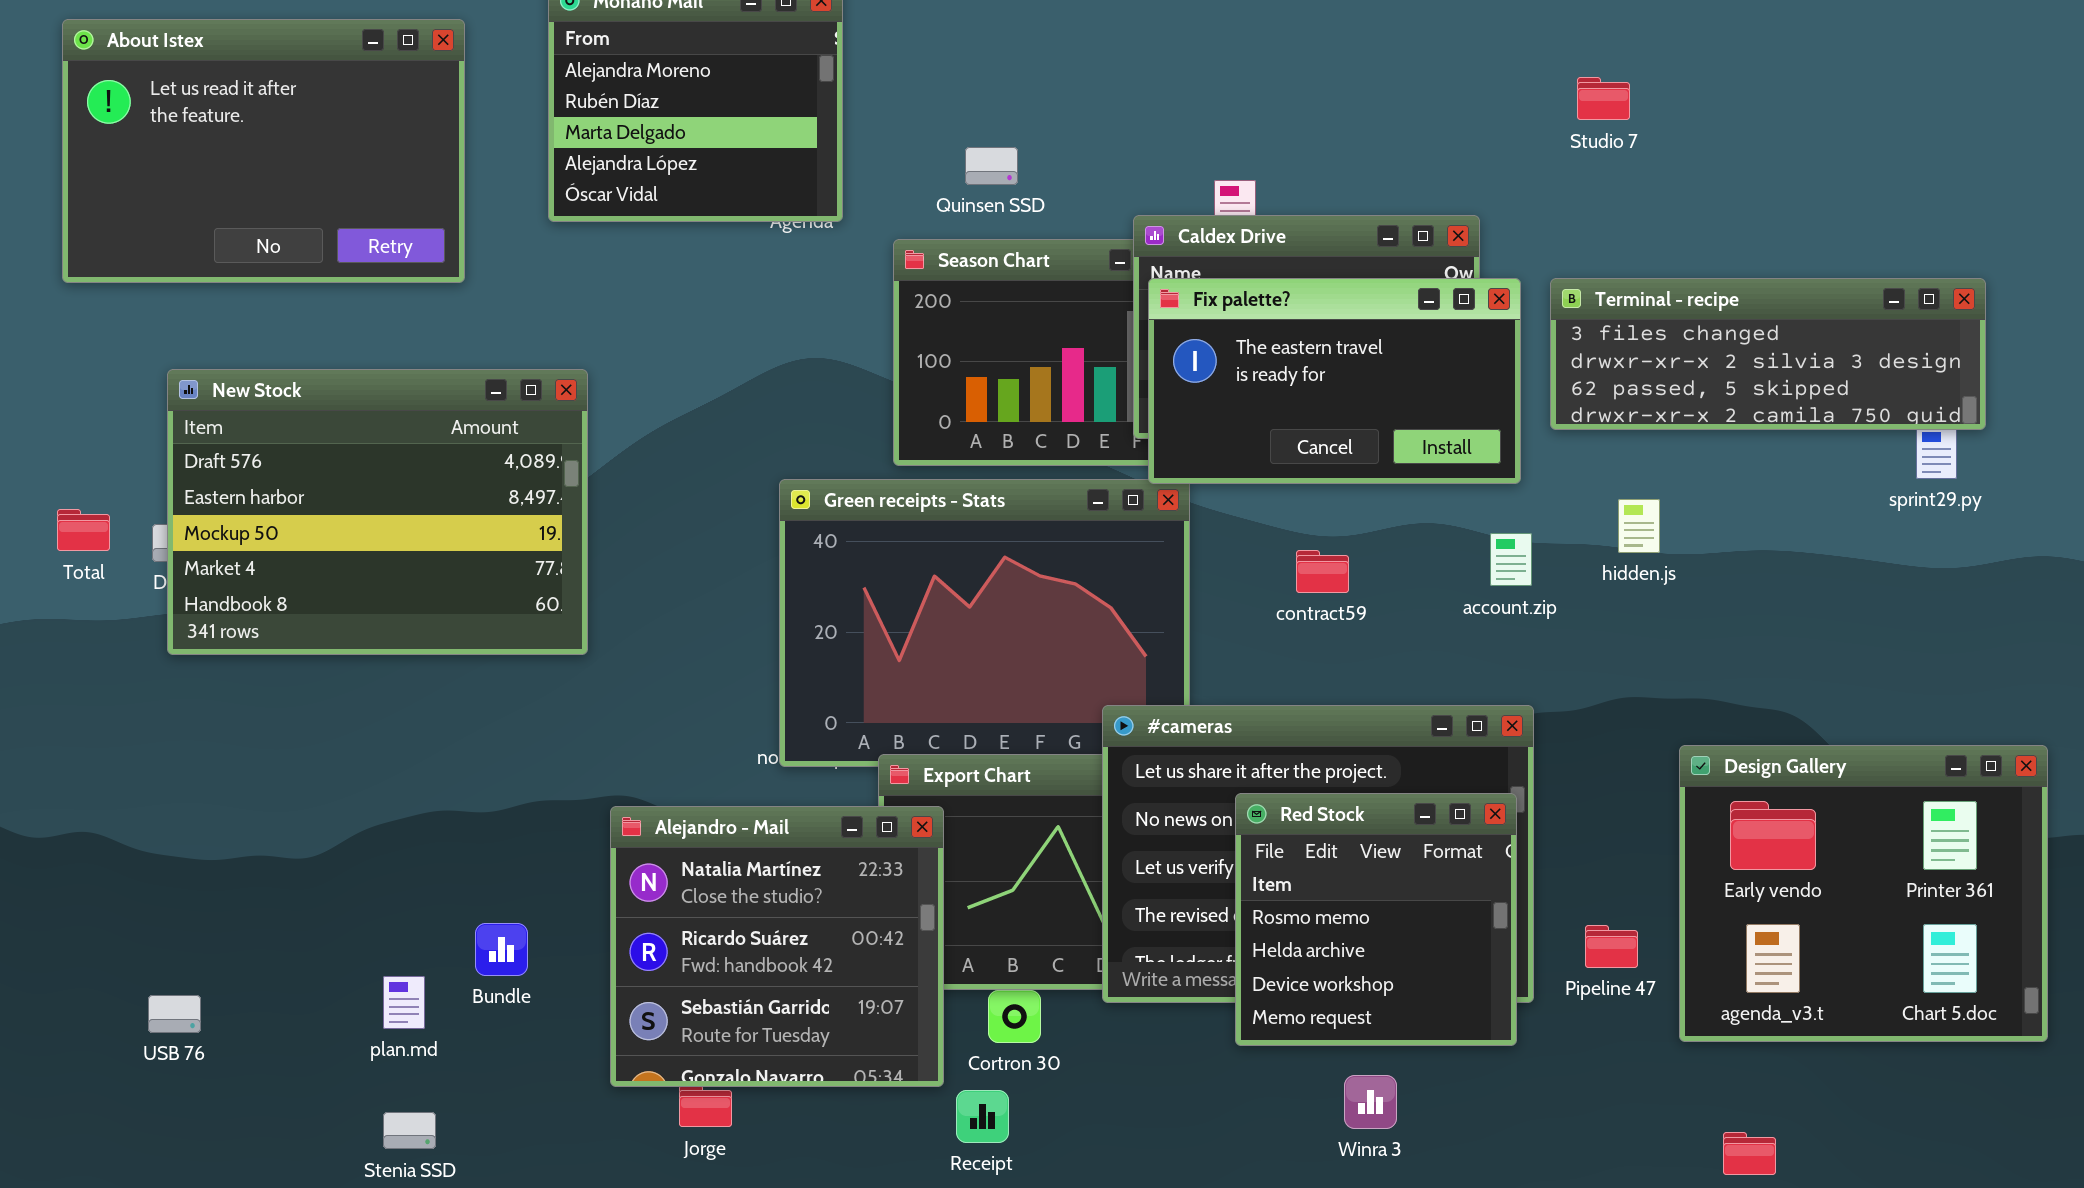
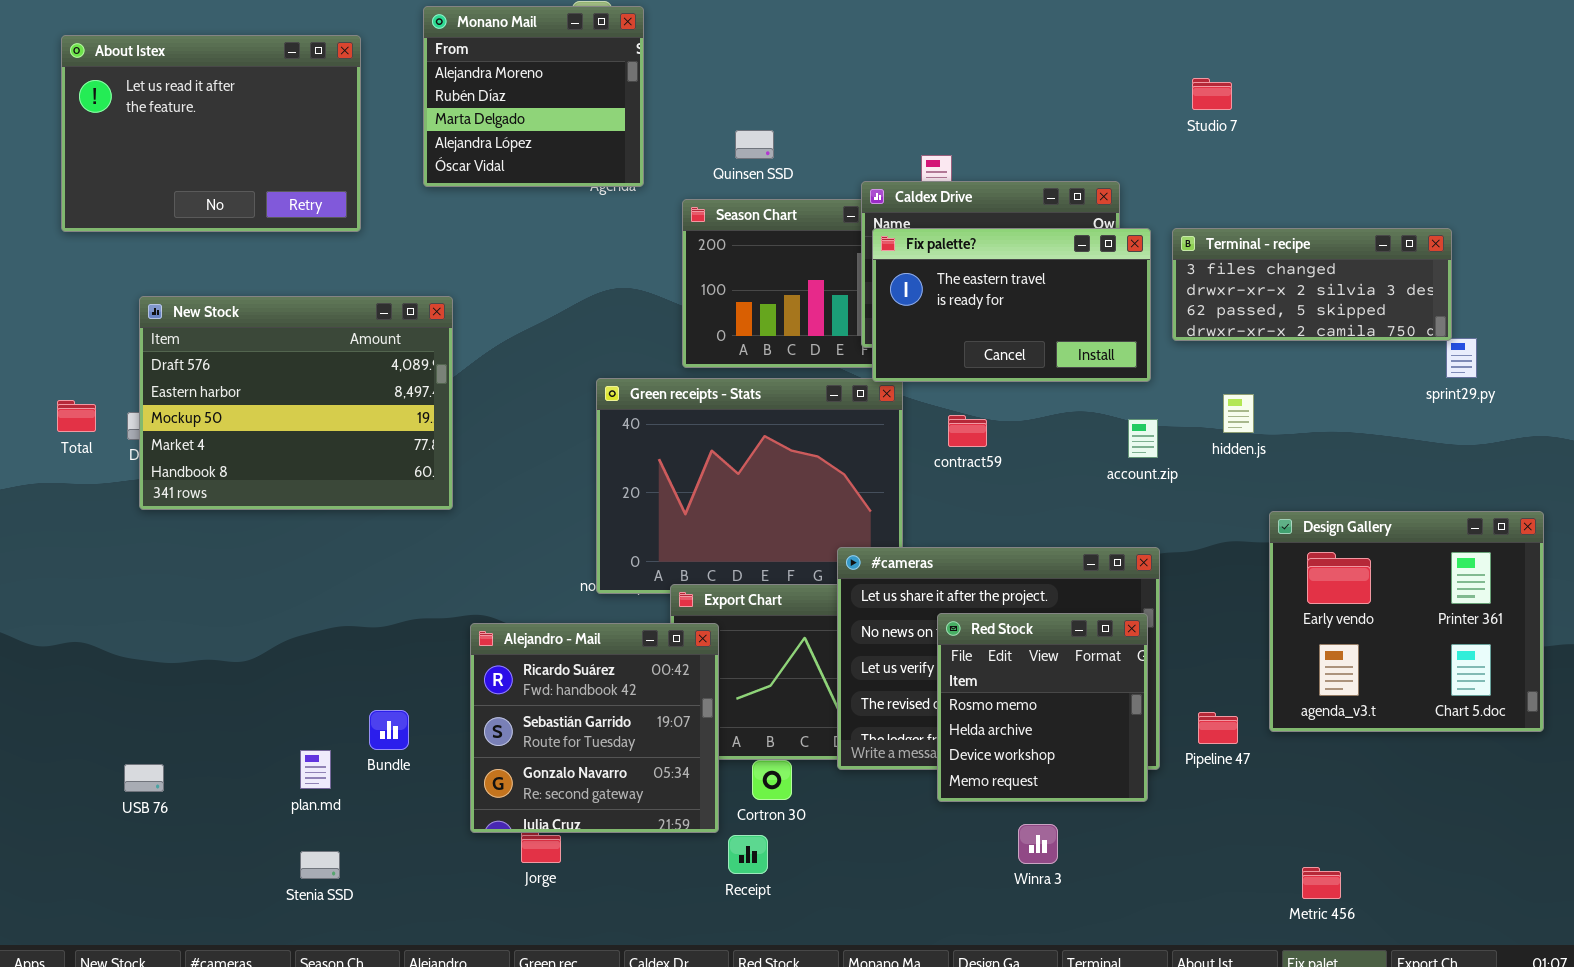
Terminal - recipe: [1550,278,1986,430] -> [1172,228,1452,341], resized
contract59: [1296,550,1349,593] -> [948,415,987,447], moved
Design Gallery: [1679,745,2048,1042] -> [1269,511,1544,732], moved
Alejandro - Mail: [610,806,944,1087] -> [470,623,719,833], scrolled down 1 row

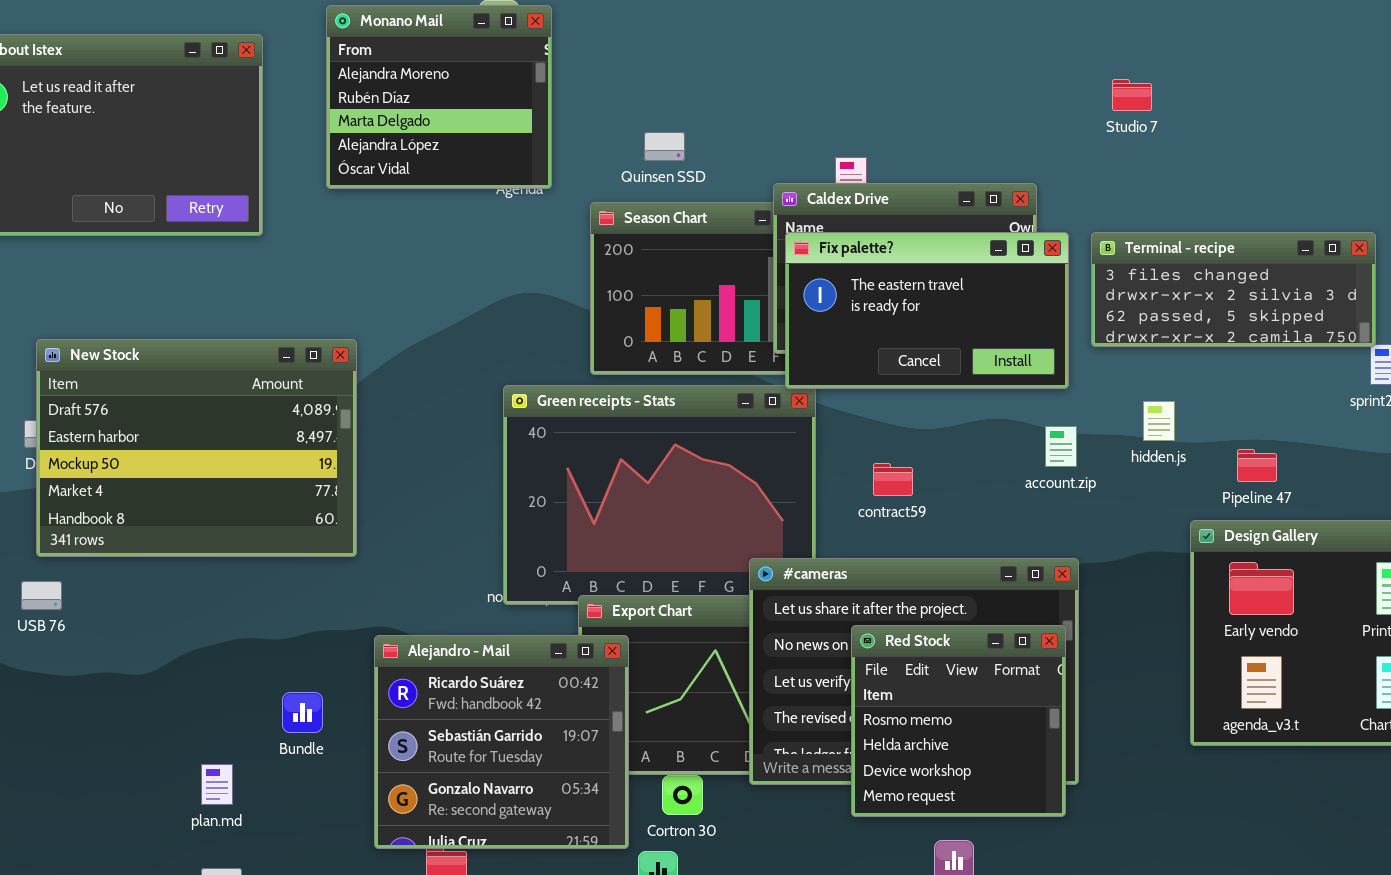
New Stock: [139,296,453,510] -> [36,339,357,557], moved
contract59: [948,415,987,447] -> [873,463,913,496], moved
Bundle: [369,710,409,750] -> [282,692,323,733], moved
Pipeline 47: [1198,712,1238,744] -> [1237,449,1277,482], moved
USB 76: [124,764,164,792] -> [21,581,62,610], moved

